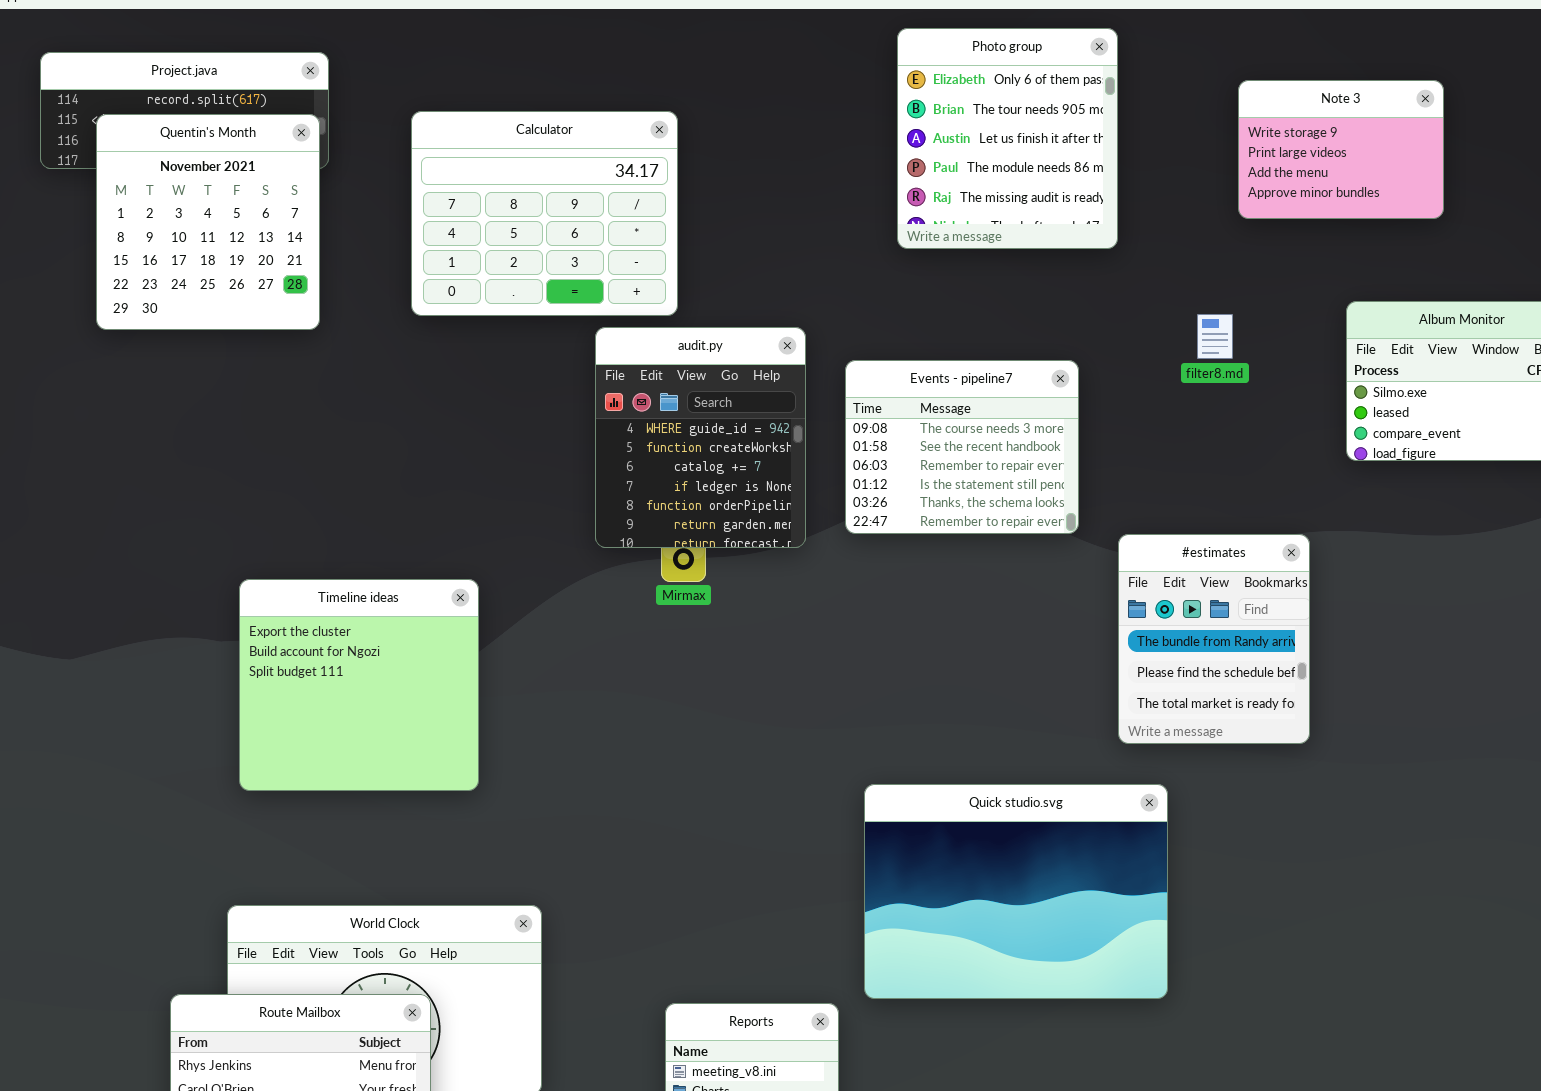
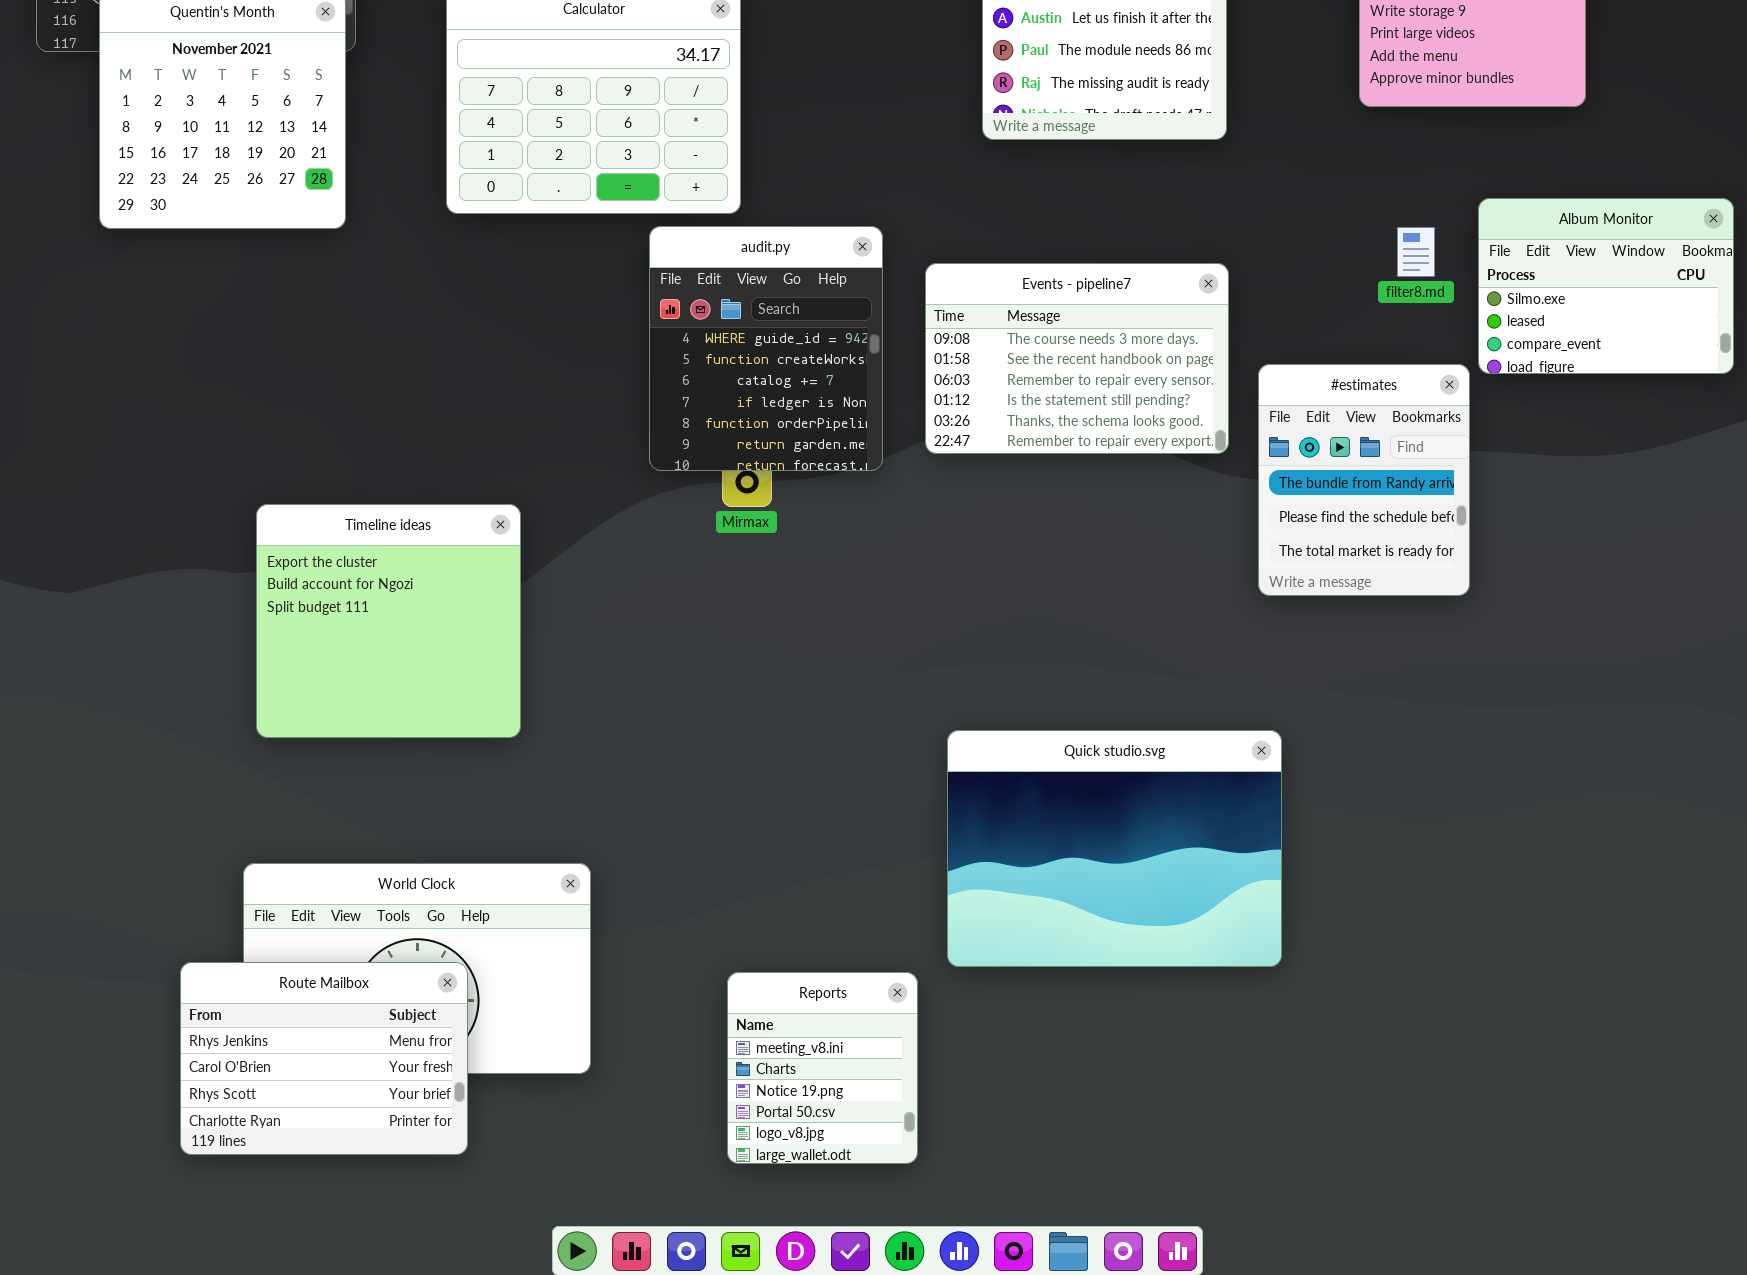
filter8.md: [1197,314,1233,359] -> [1397,227,1435,277], moved
Events - pipeline7: [845,360,1079,534] -> [925,263,1229,454], resized
#estimates: [1118,534,1310,744] -> [1258,364,1470,596], moved

